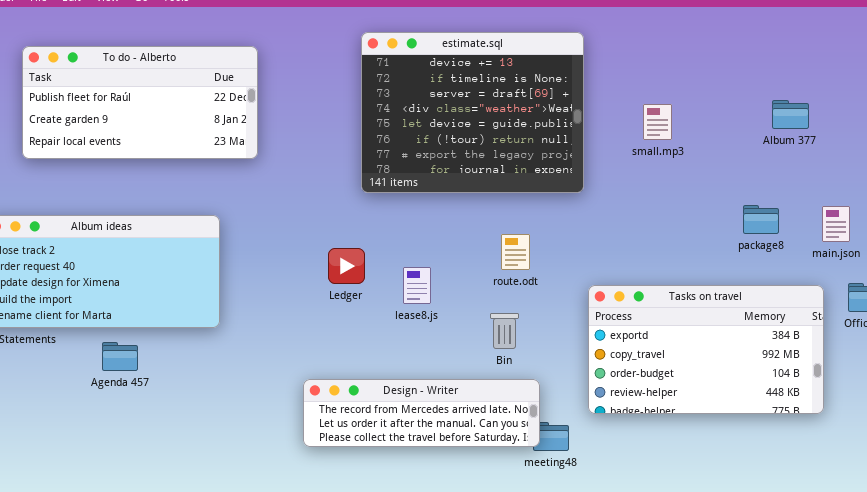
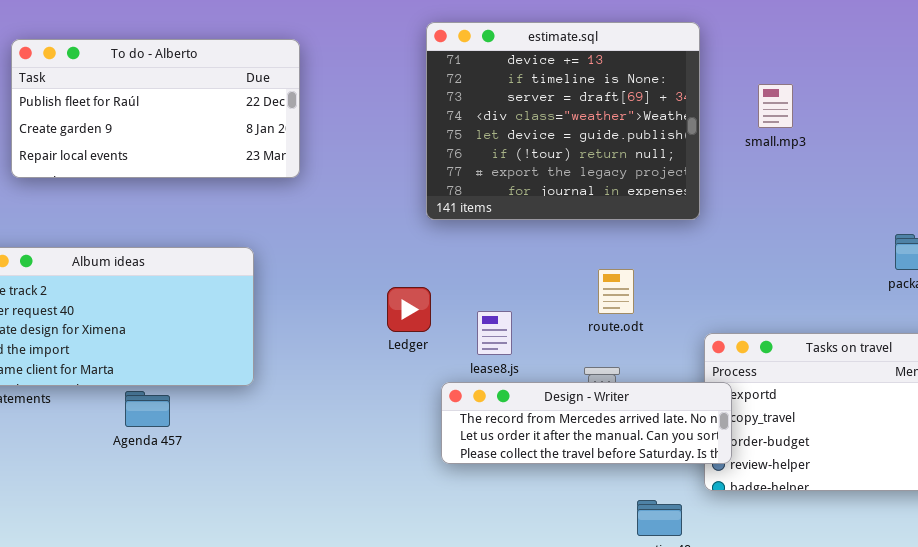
small.mp3: [643,104,672,140] -> [758,84,793,128], moved
Agenda 457: [102,342,138,371] -> [125,391,170,427], moved
Design - Writer: [303,379,540,447] -> [441,382,732,464], moved

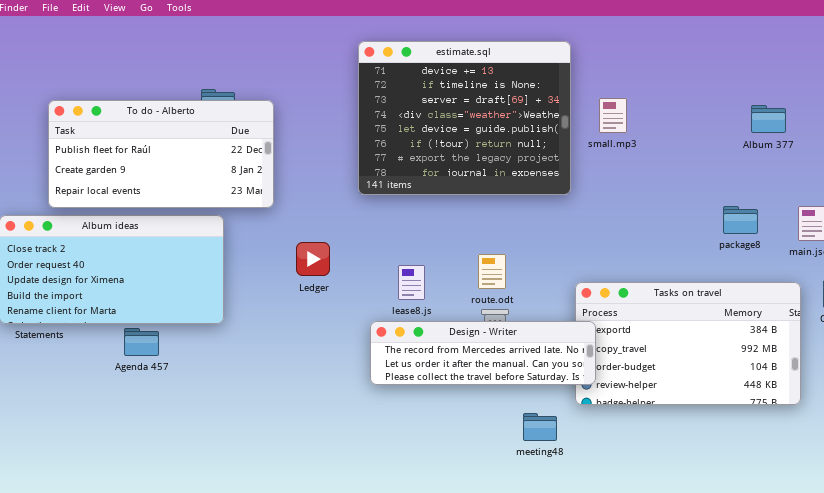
To do - Alberto: [11,39,300,178] -> [48,100,274,208], moved
small.mp3: [758,84,793,128] -> [599,98,627,133], moved
route.odt: [598,269,634,314] -> [478,254,506,289], moved
Ledger: [387,287,431,332] -> [296,242,330,276], moved

